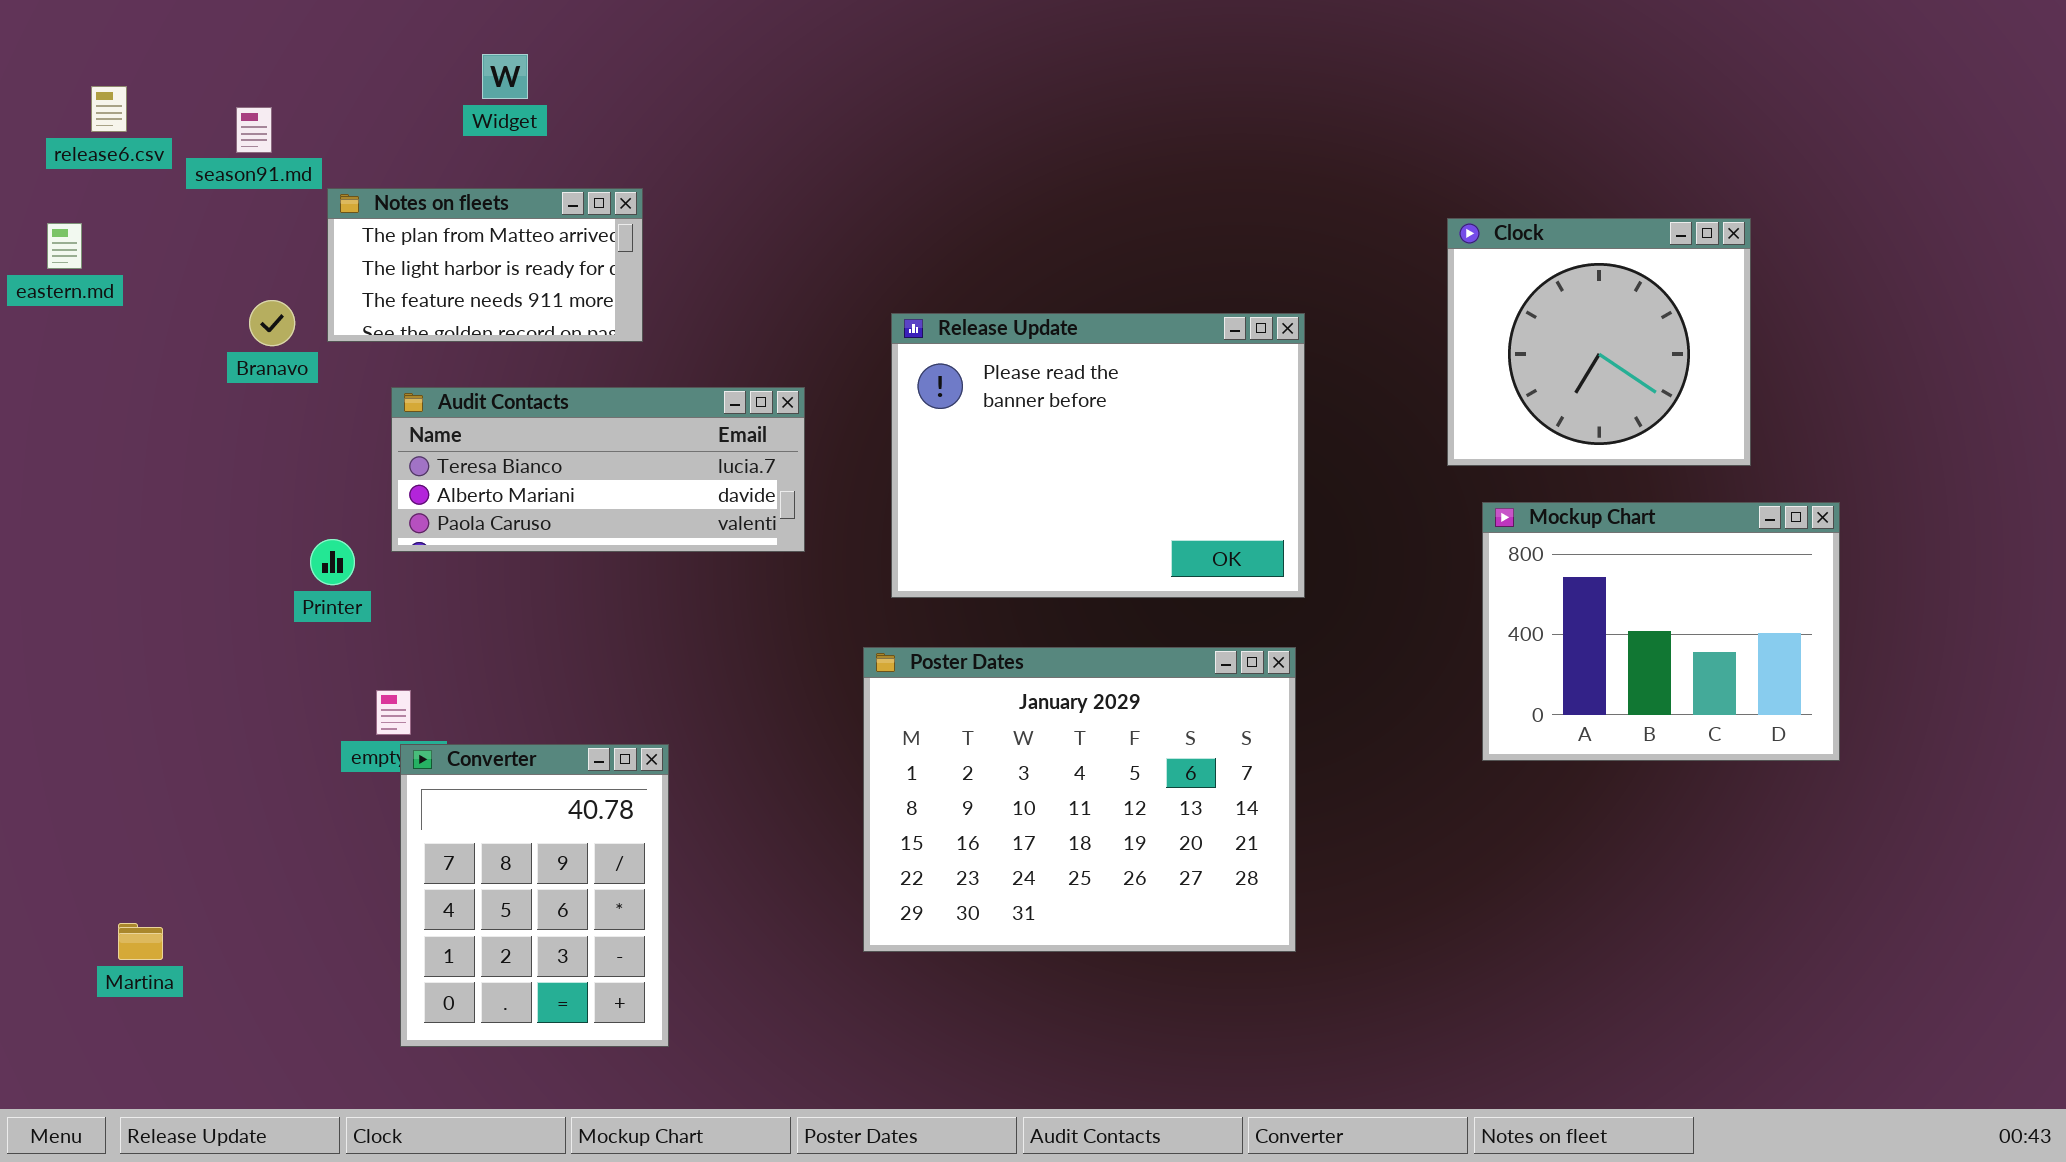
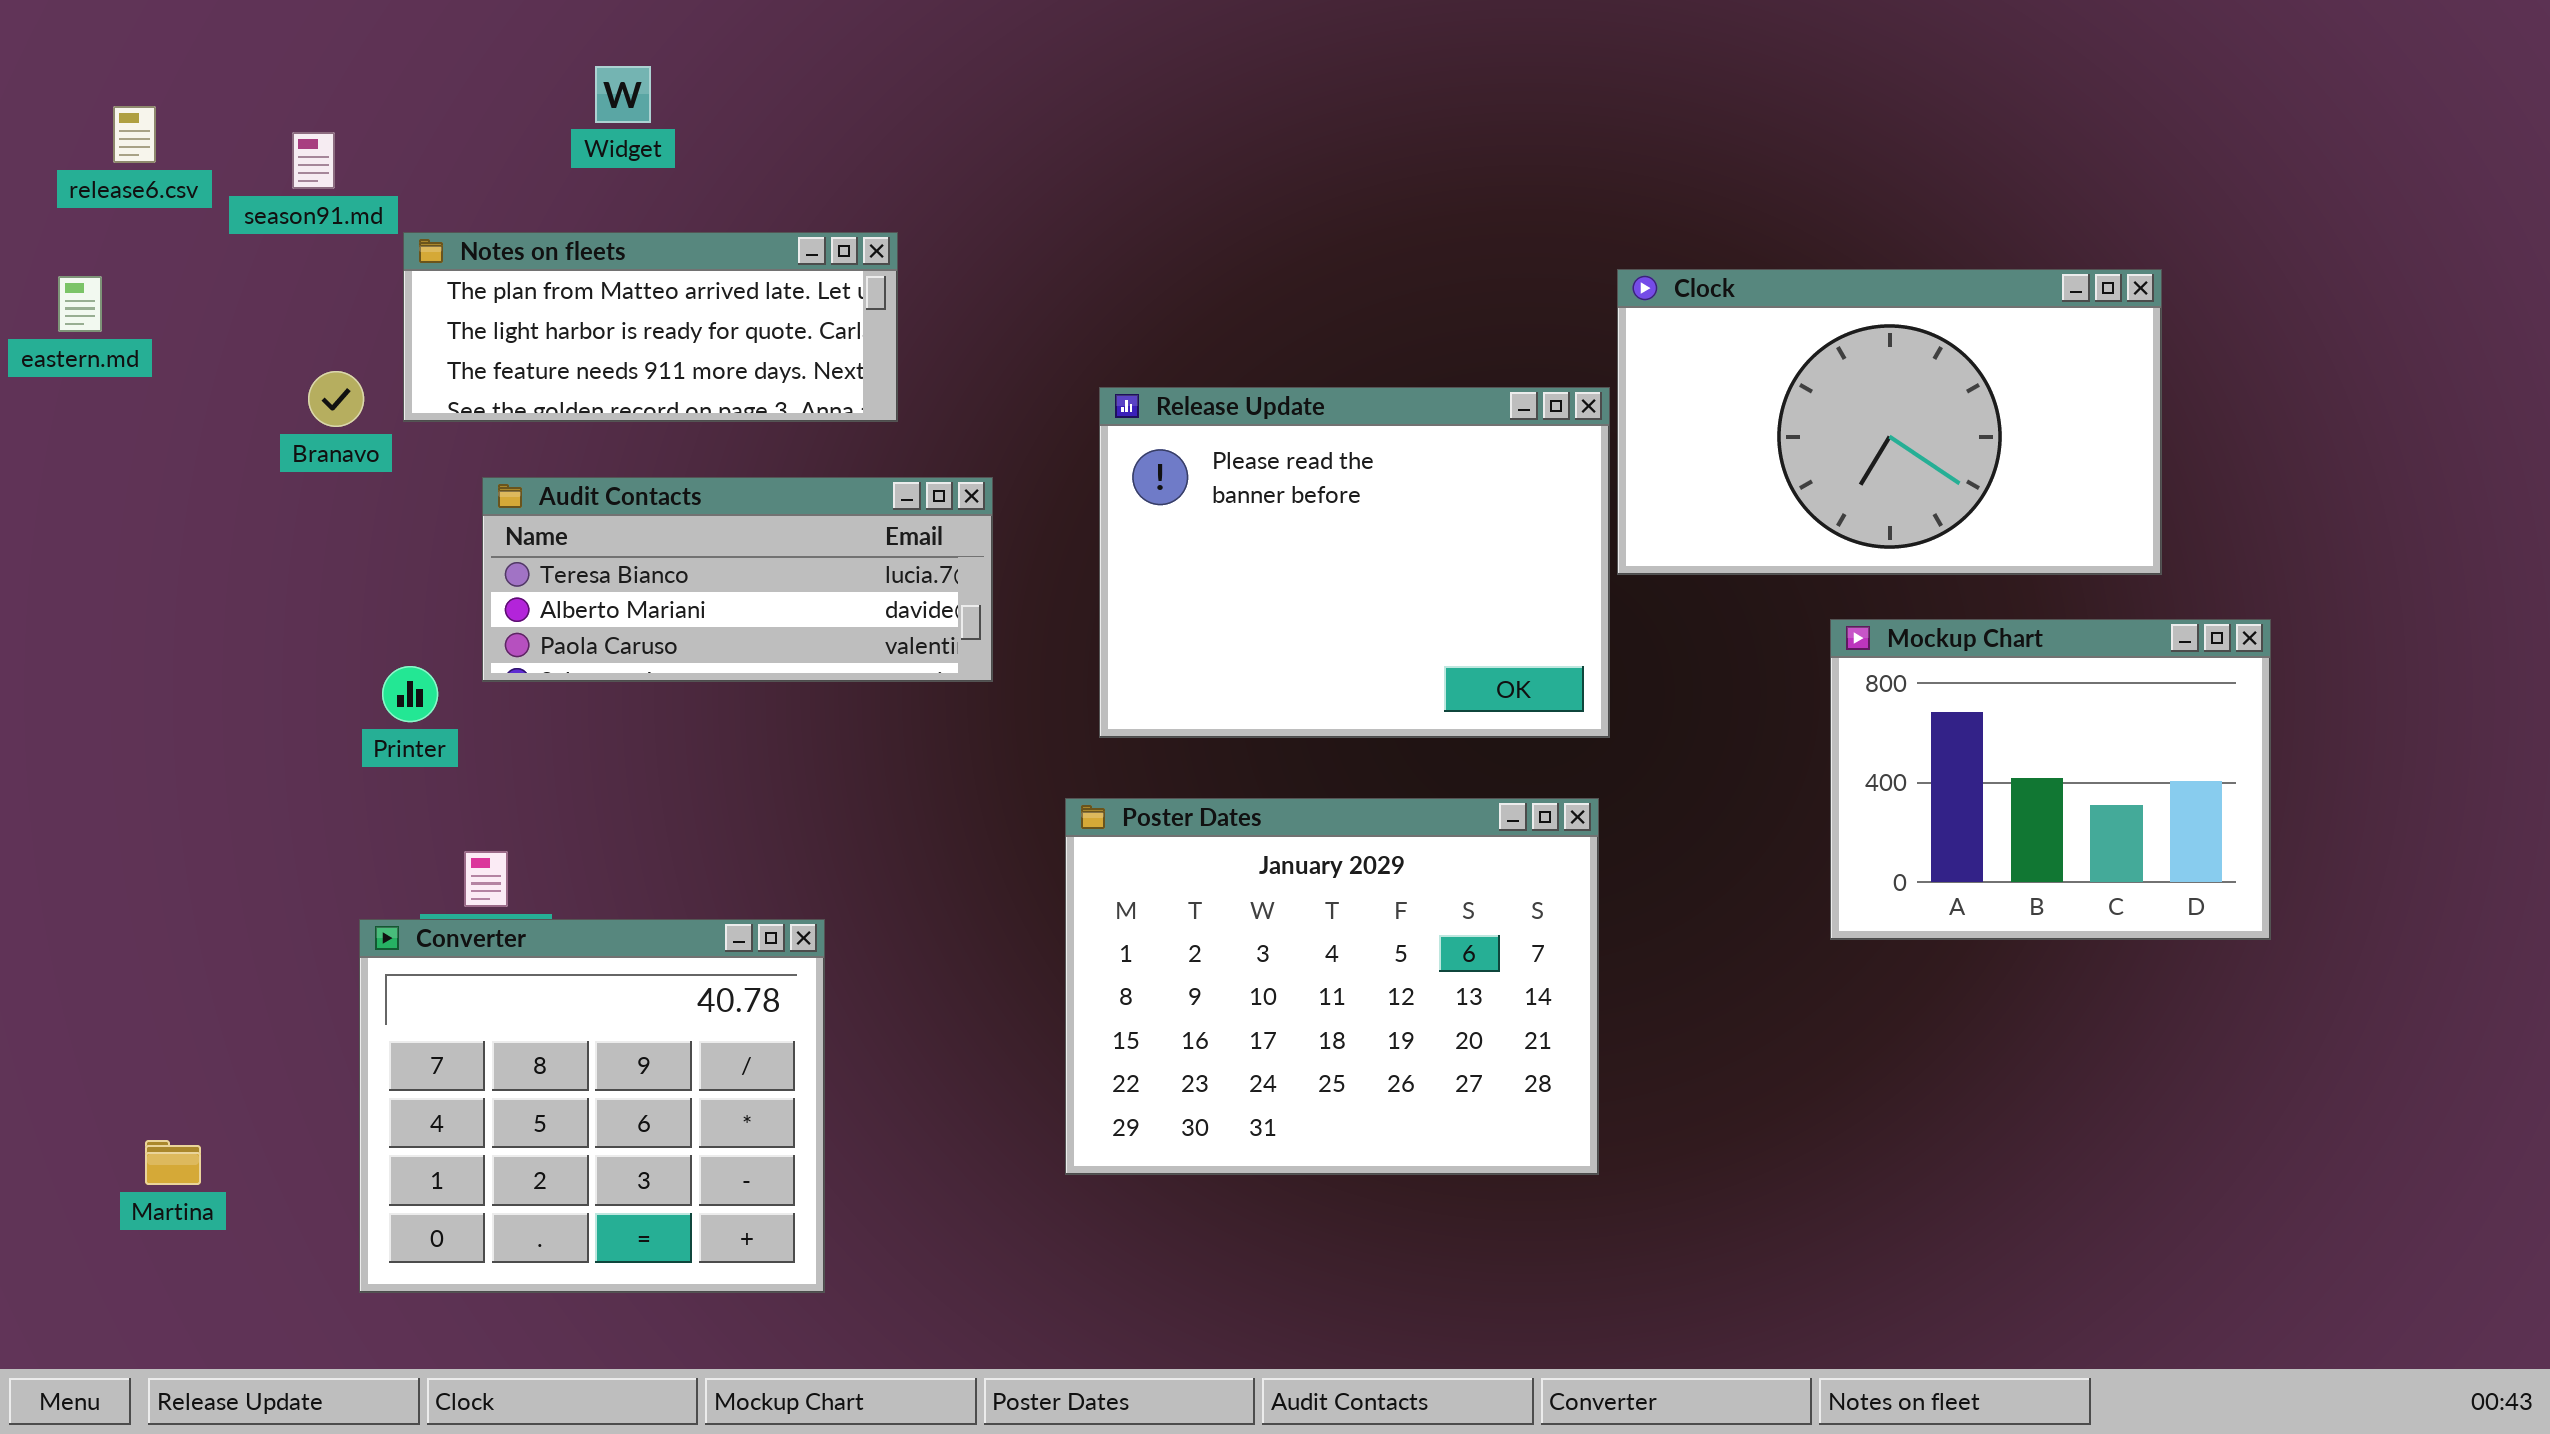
Notes on fleets: [327,188,643,342] -> [403,232,898,422], resized
Clock: [1447,218,1751,466] -> [1617,269,2162,575], resized
Converter: [400,744,669,1047] -> [359,919,825,1293], resized

